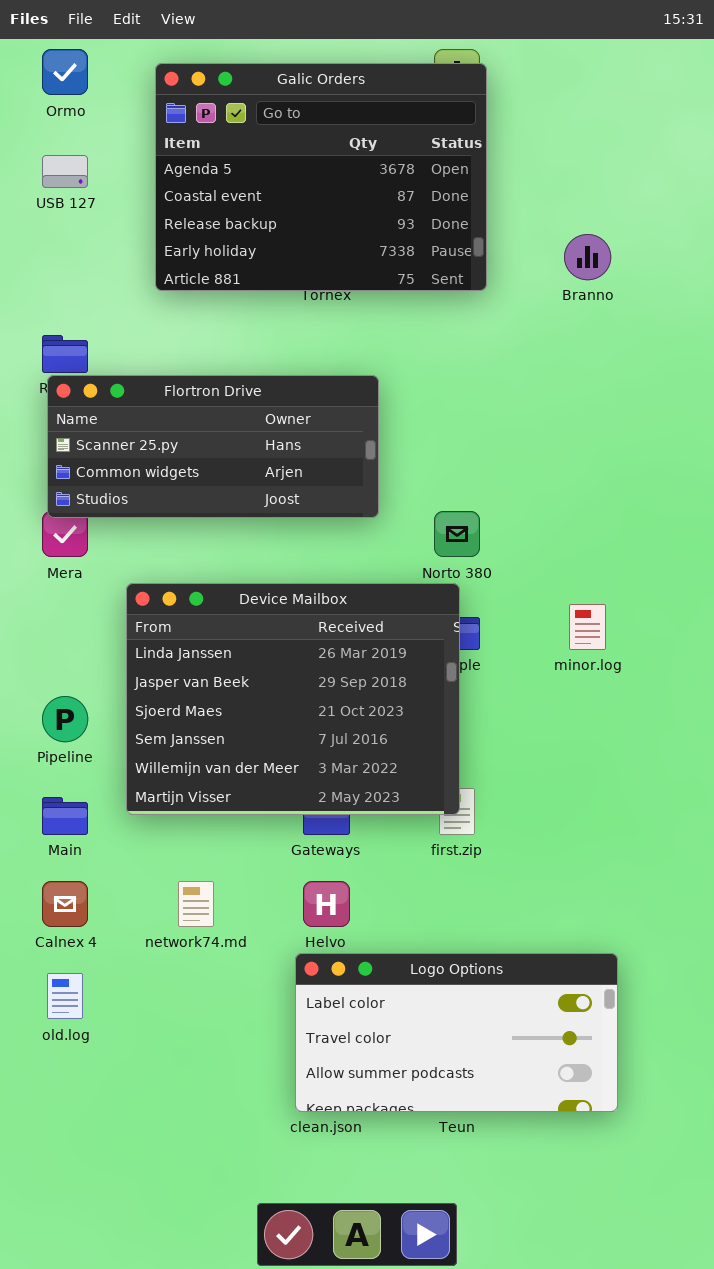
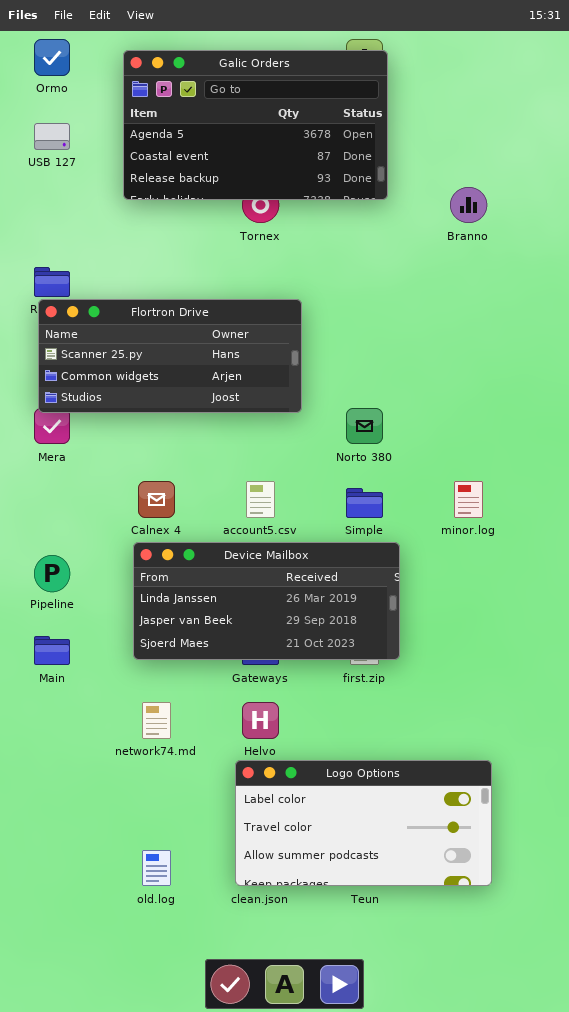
Galic Orders: [155,63,487,291] -> [123,50,388,200], resized
Device Mailbox: [126,583,460,815] -> [133,542,400,660], moved, resized
Calnex 4: [42,881,88,927] -> [138,481,175,518], moved
old.log: [47,973,83,1019] -> [142,850,171,886], moved

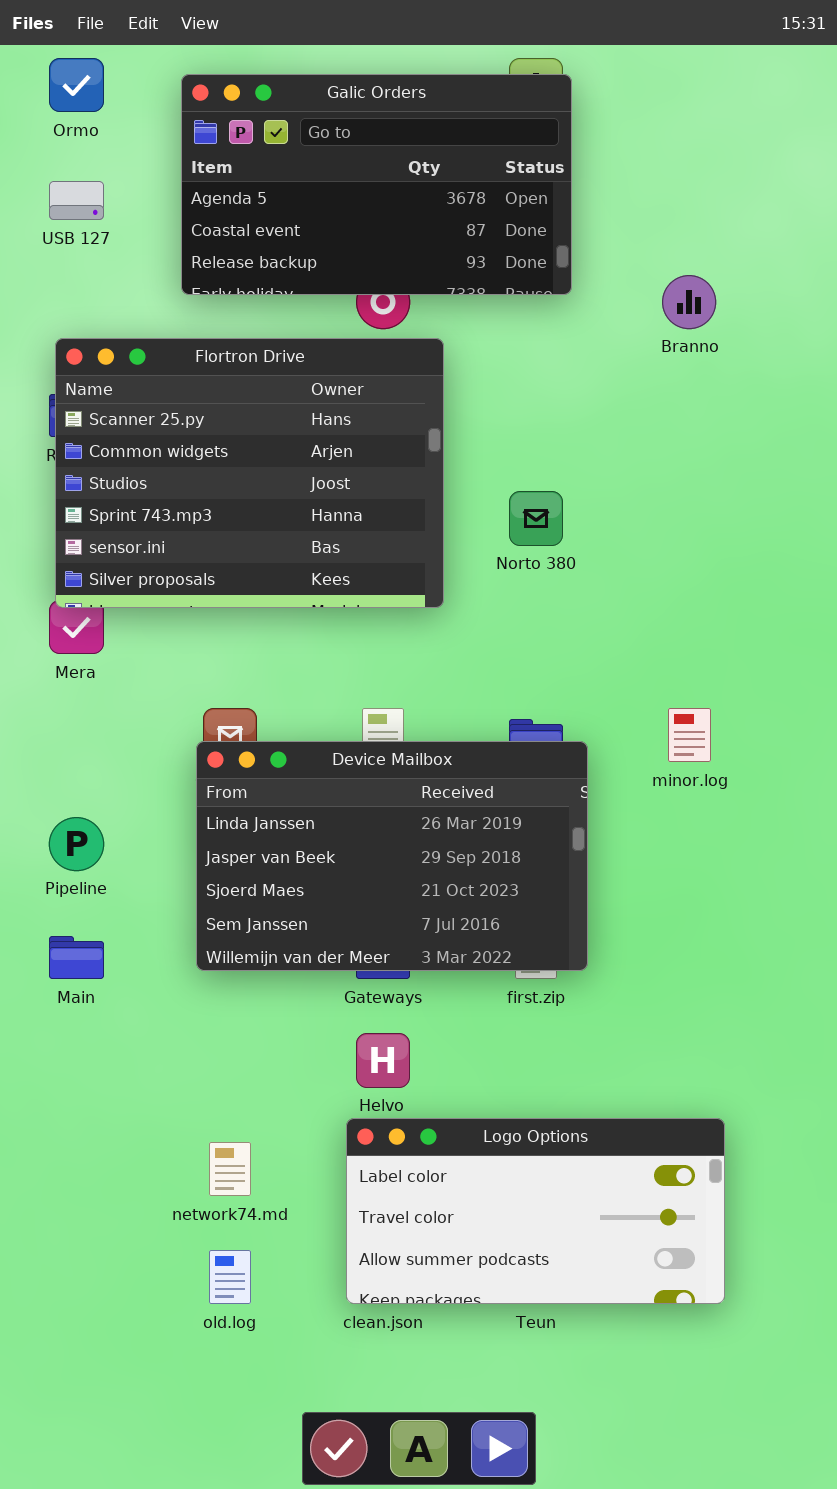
Flortron Drive: [38,299,302,413] -> [55,338,444,608], resized
Norto 380: [346,408,383,444] -> [509,491,563,546], moved
Device Mailbox: [133,542,400,660] -> [196,741,588,971], resized
network74.md: [142,702,171,739] -> [209,1142,251,1196], moved

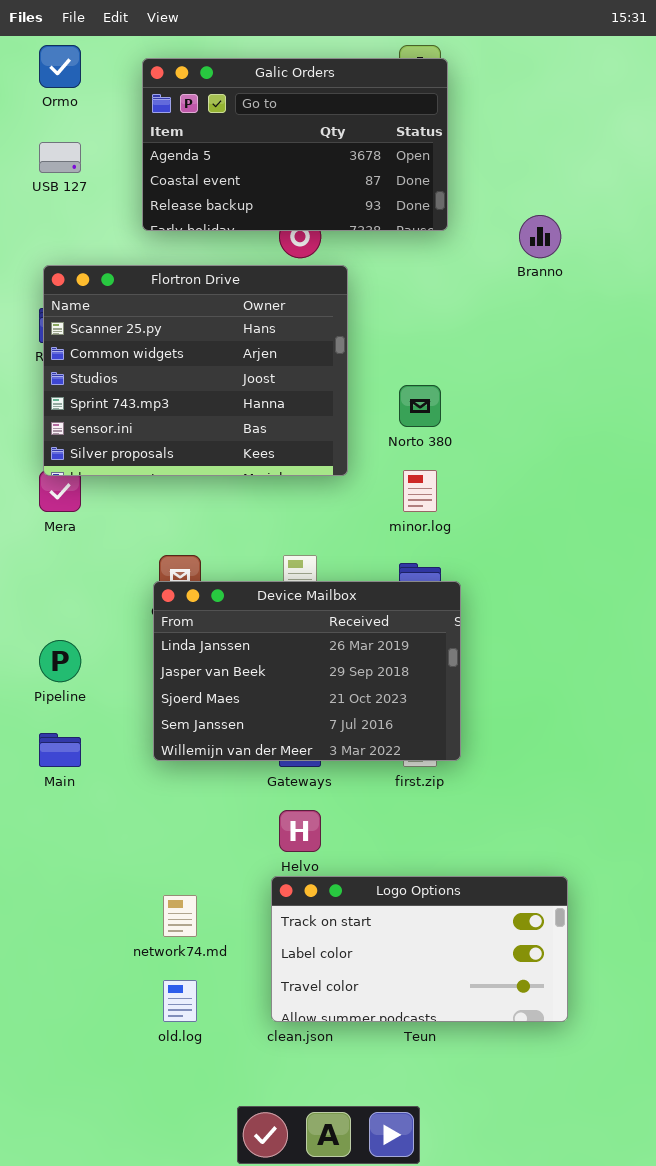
minor.log: [668,708,711,762] -> [403,470,437,512], moved
Logo Options: [346,1118,725,1304] -> [271,876,568,1022], scrolled up 1 row

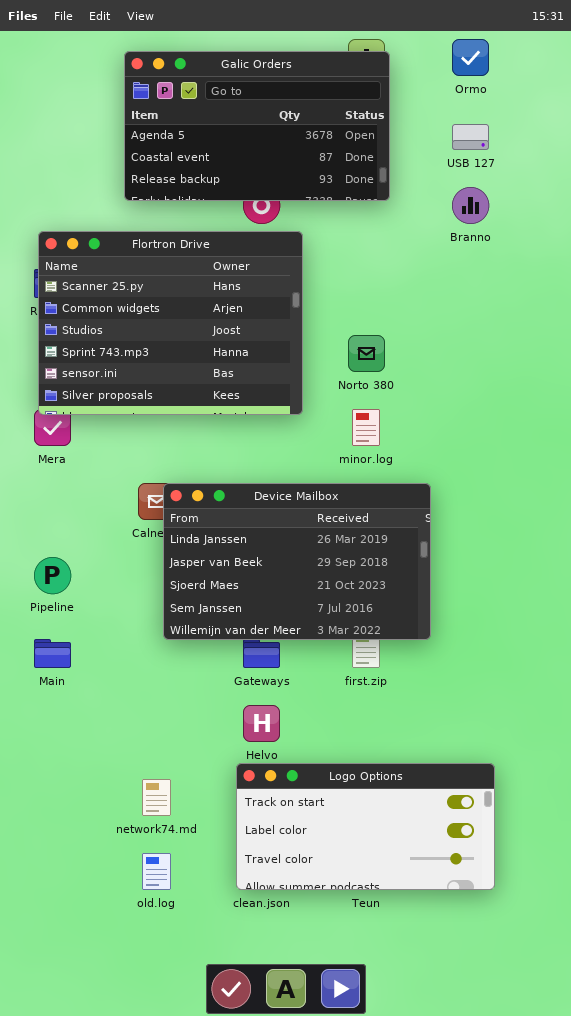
Ormo: [39,45,81,88] -> [452,39,489,76], moved
USB 127: [39,142,81,173] -> [452,124,489,150], moved
Device Mailbox: [153,581,461,761] -> [163,483,431,640], moved

